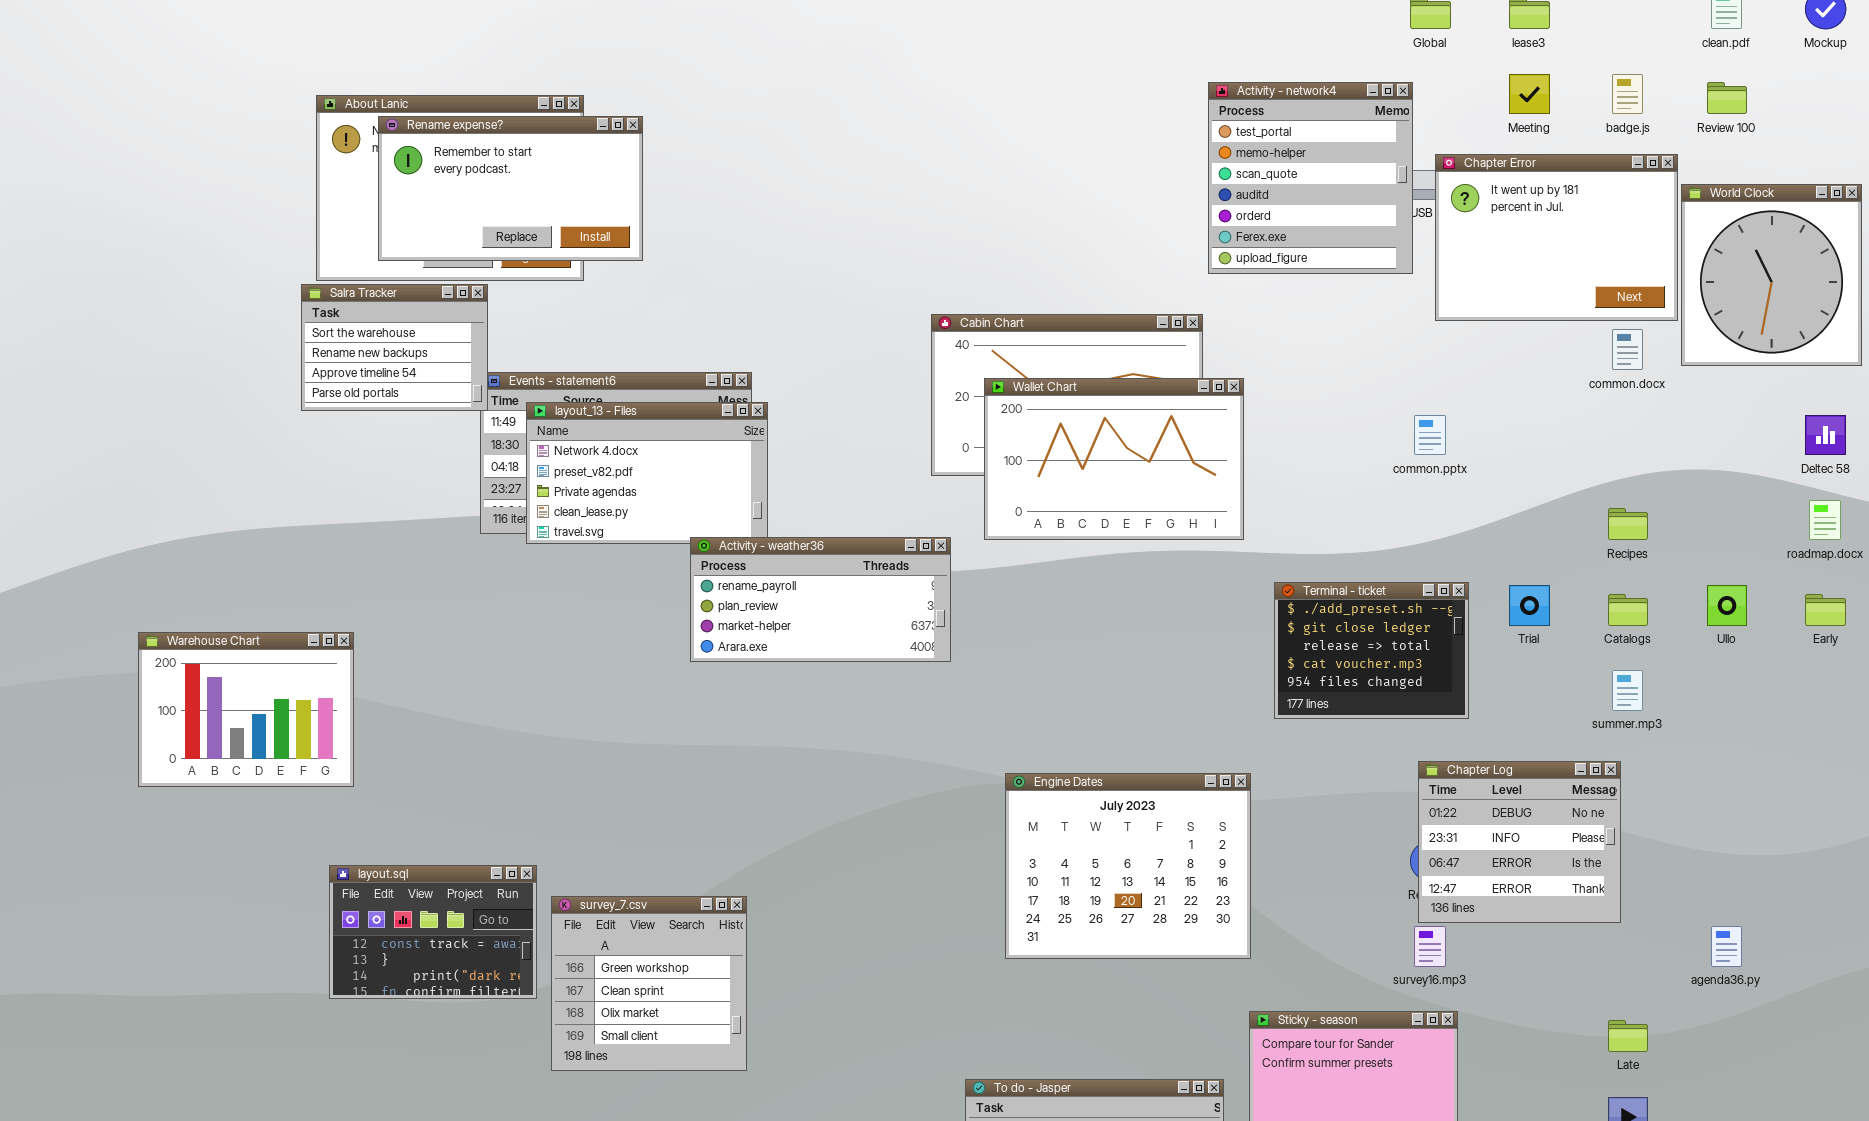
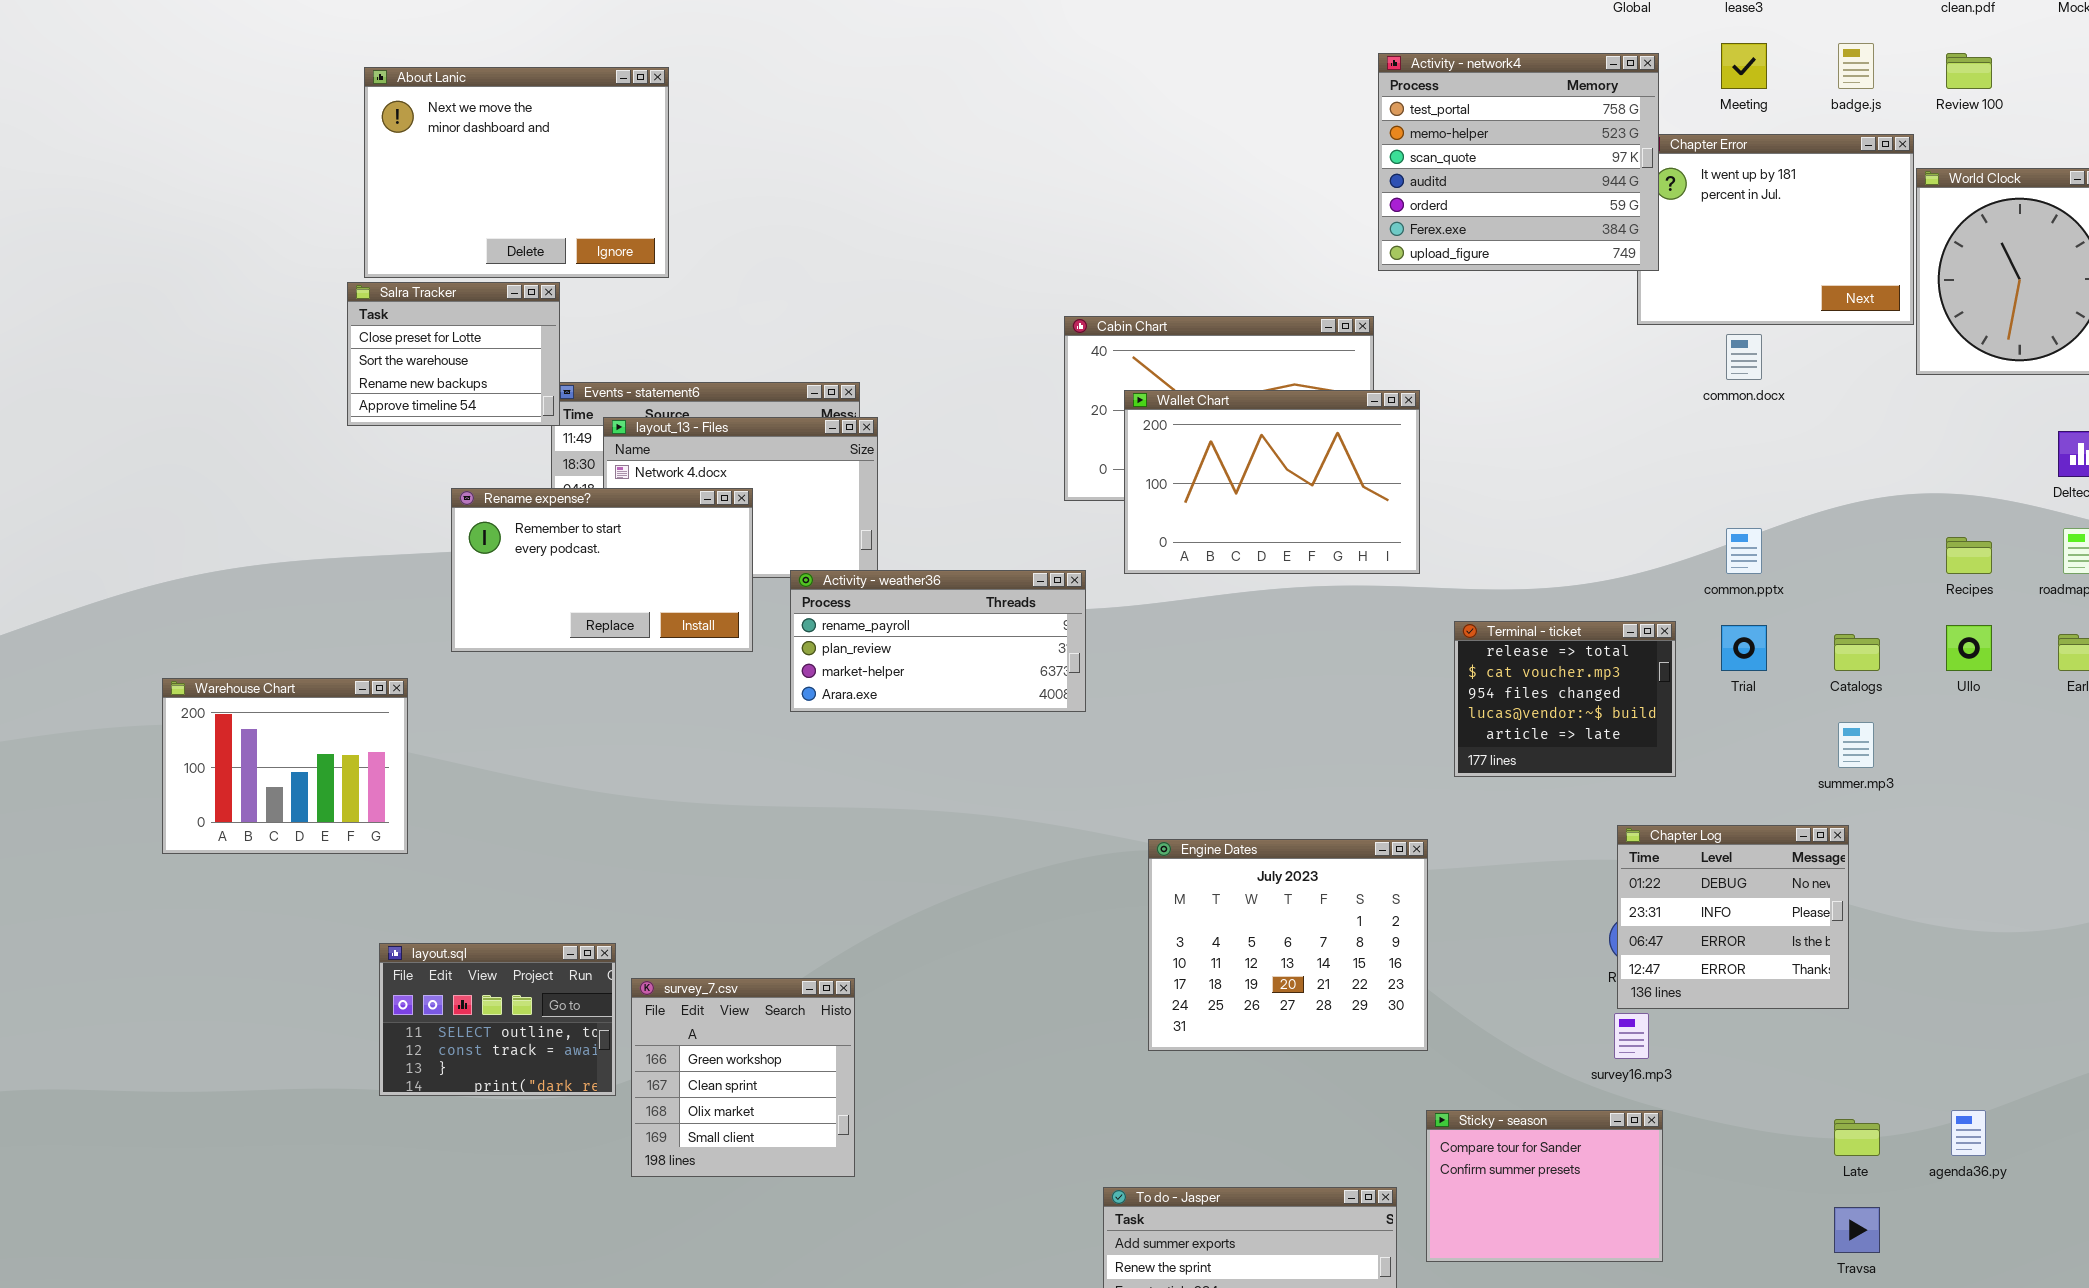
Activity - network4: [1208,82,1413,274] -> [1378,53,1659,271], resized
Rename expense?: [378,116,643,261] -> [451,488,753,652], moved
Salra Tracker: [301,284,488,411] -> [347,282,560,426], scrolled up 1 row
common.docx: [1612,329,1643,370] -> [1726,334,1762,380], moved
common.pptx: [1414,415,1446,455] -> [1726,528,1762,574], moved
Recipes: [1608,508,1648,540] -> [1946,537,1992,574], moved
Terminal - ticket: [1274,582,1469,719] -> [1454,621,1676,777], scrolled down 2 rows
layout.sql: [329,865,537,999] -> [379,943,616,1096], scrolled up 1 row
agenda36.py: [1711,926,1742,967] -> [1951,1110,1986,1156], moved

